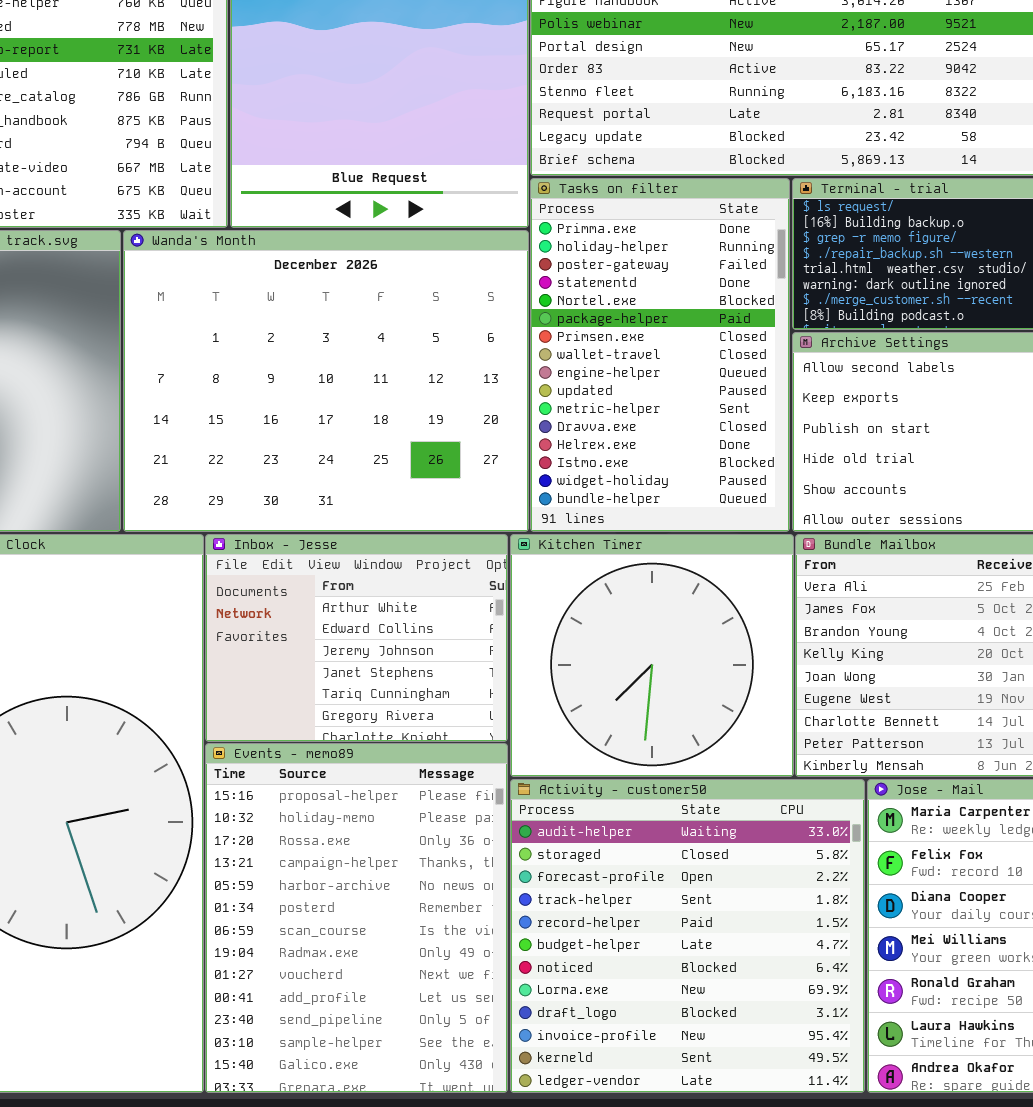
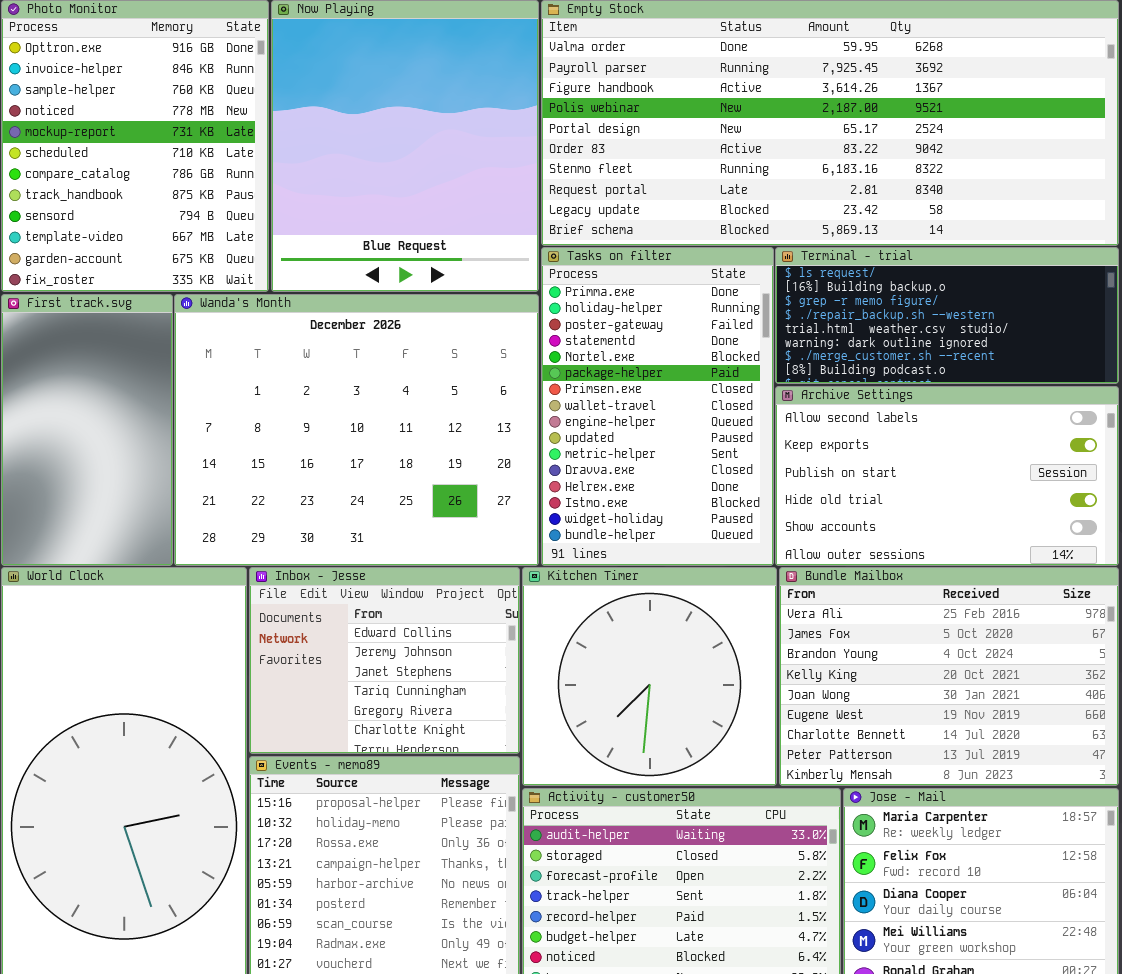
Inbox - Jesse: [205,534,508,742] -> [249,567,520,754], scrolled down 1 row

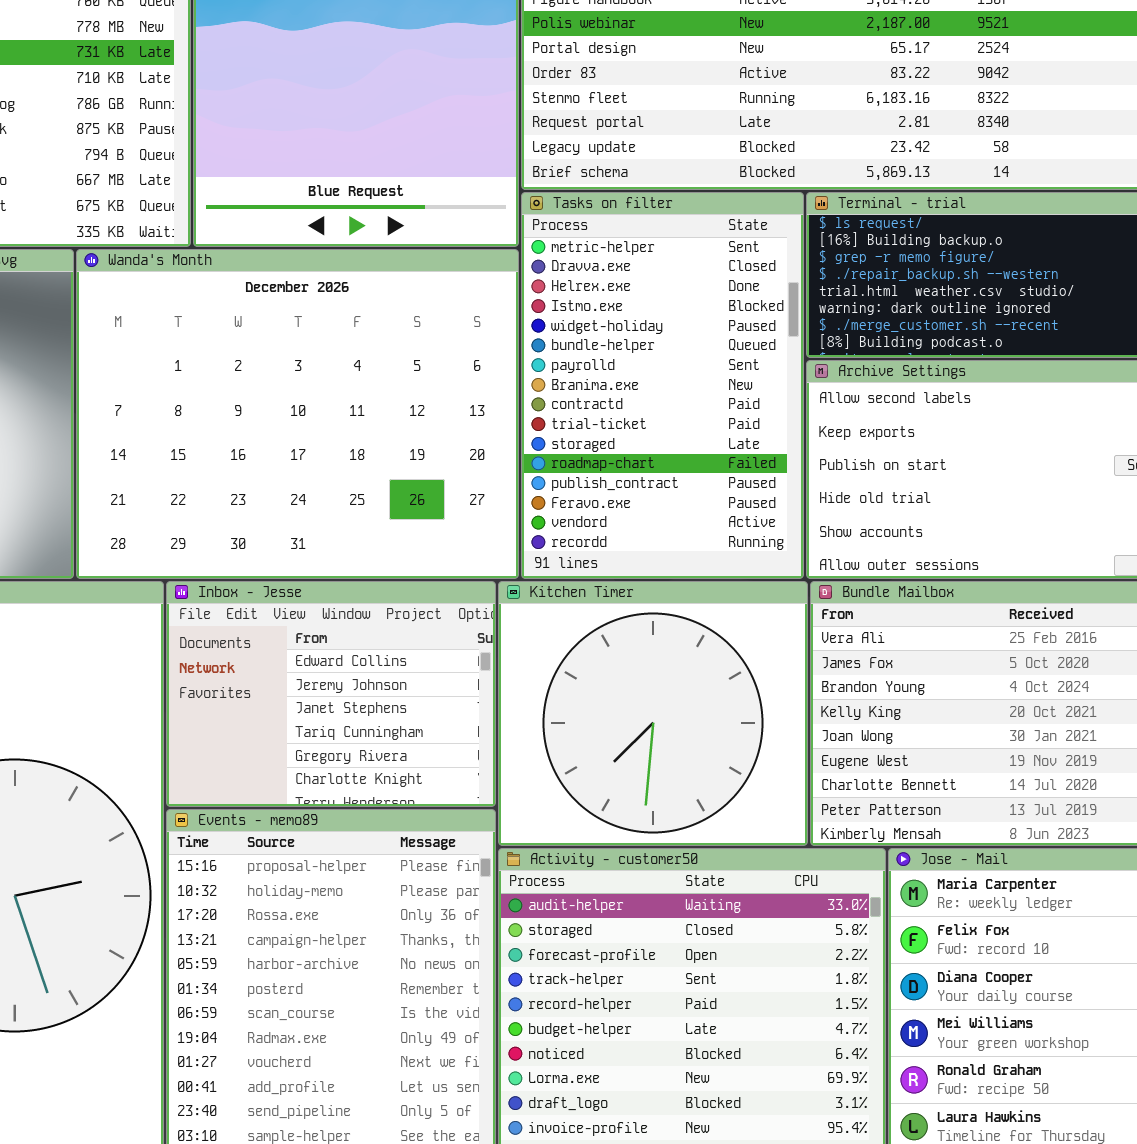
Tasks on filter: [541,247,774,566] -> [521,192,804,579], scrolled down 10 rows

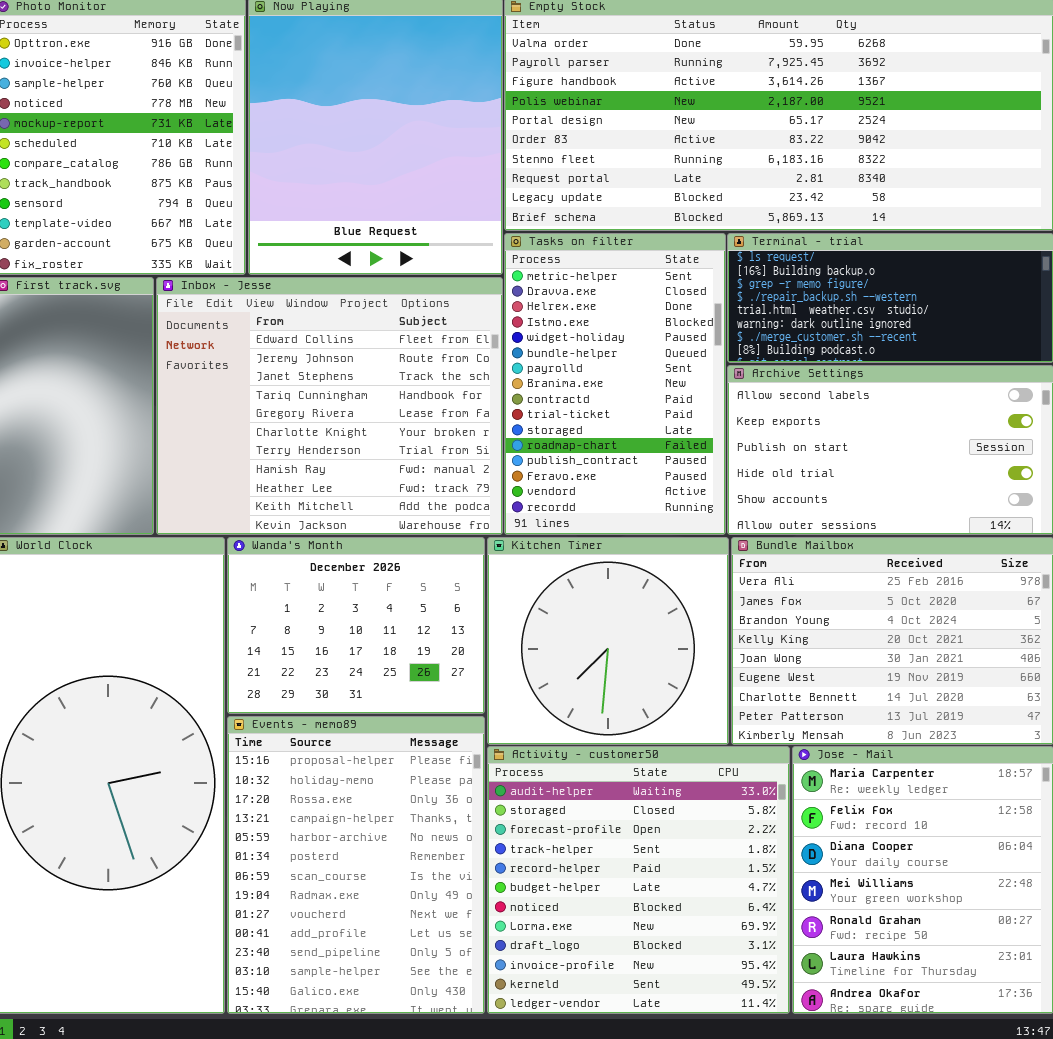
Wanda's Month: [76,249,519,579] -> [227,537,485,714], moved, resized
Inbox - Jesse: [166,581,496,807] -> [156,277,503,535], moved, resized

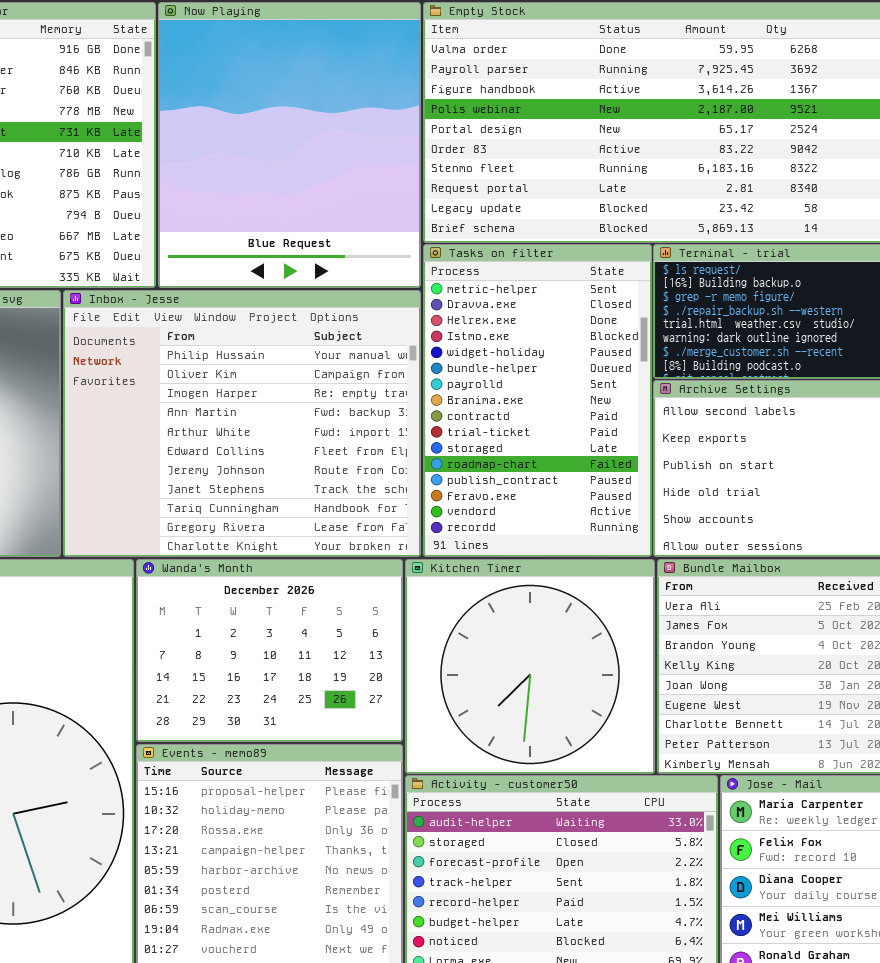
Inbox - Jesse: [156,277,503,535] -> [63,290,421,557], scrolled up 5 rows

